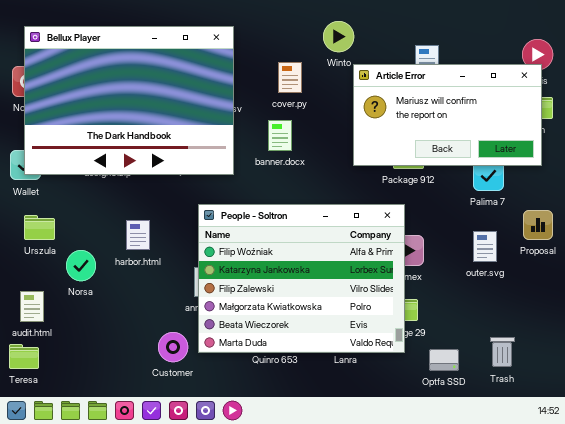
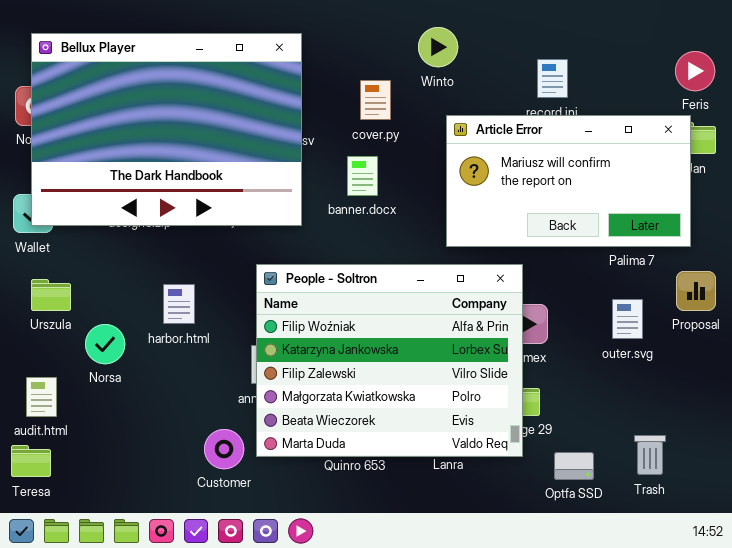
Article Error: [353,64,542,166] -> [446,115,691,247], moved

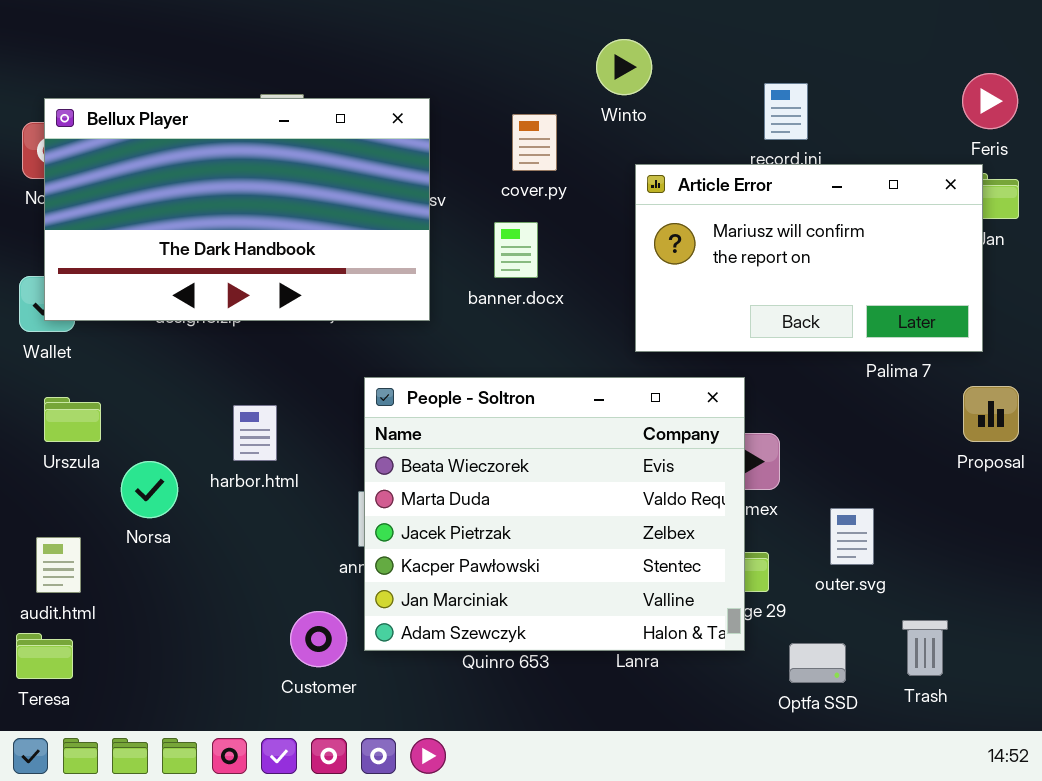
Bellux Player: [31,33,302,226] -> [44,98,430,321], resized
People - Soltron: [256,264,523,457] -> [364,377,745,651], scrolled down 4 rows
outer.svg: [612,299,643,339] -> [830,508,874,565], moved

